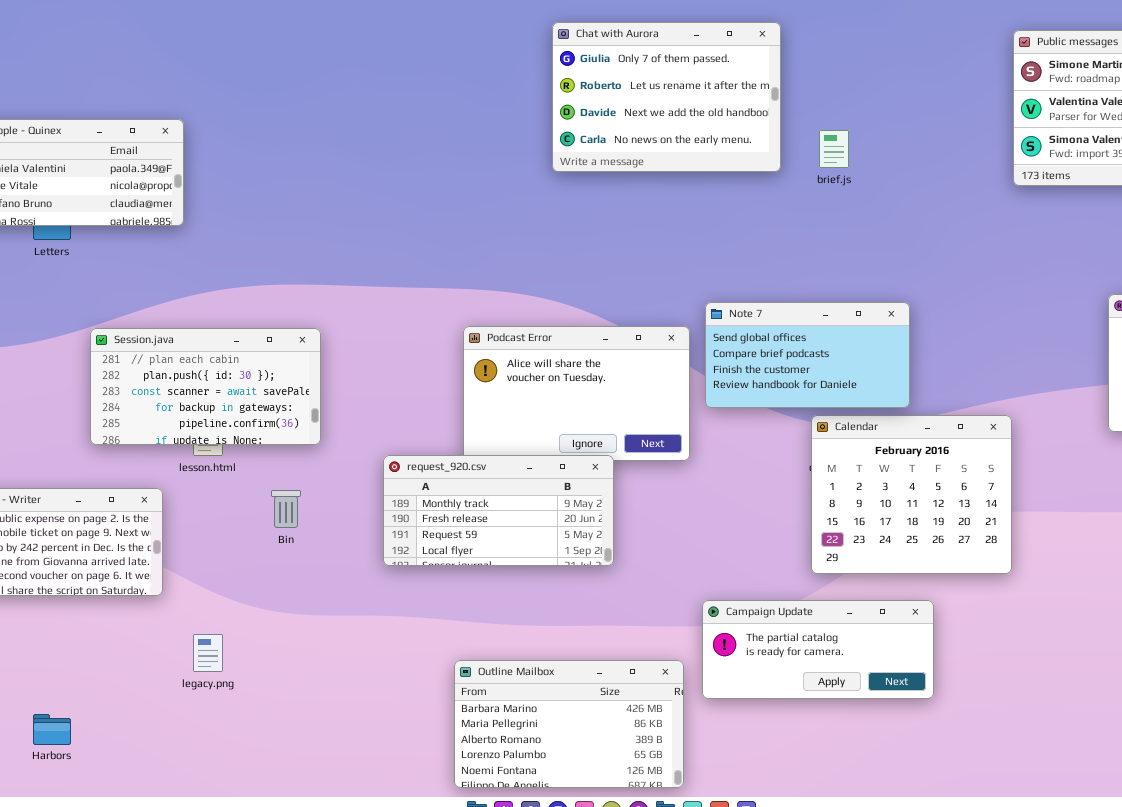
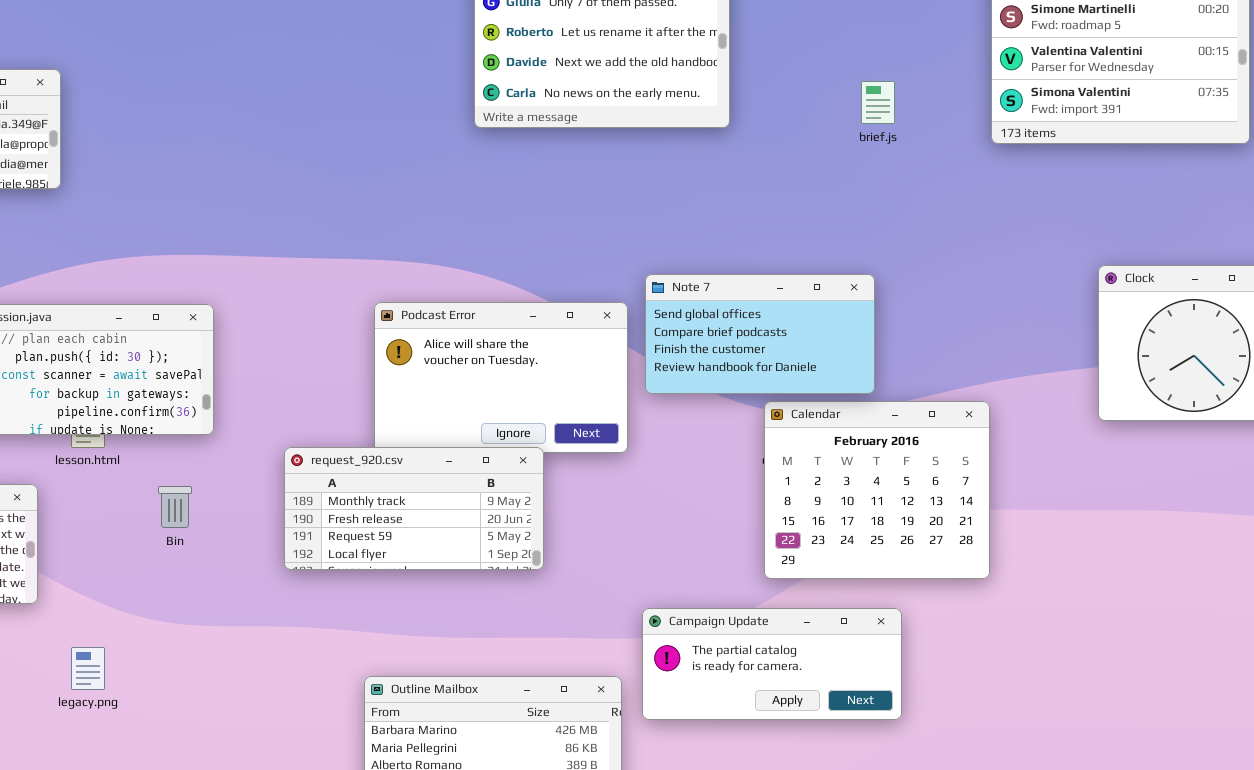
brief.js: [819,130,849,168] -> [861,81,895,124], moved

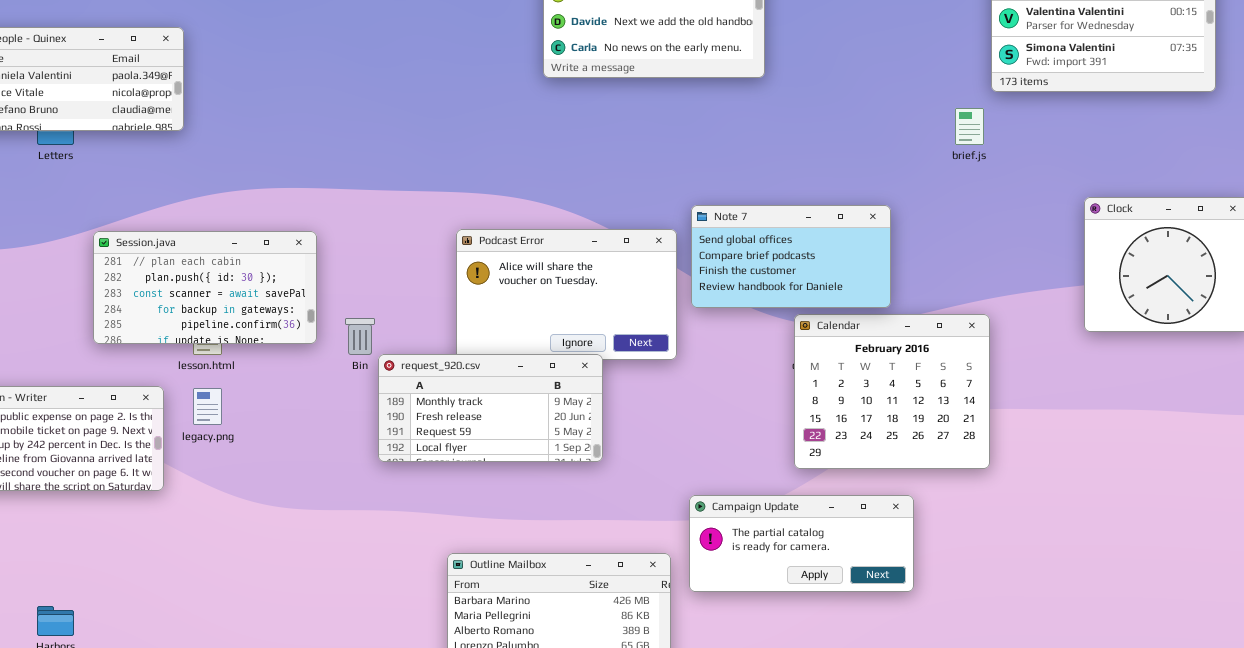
brief.js: [861,81,895,124] -> [955,108,984,145], moved
Bin: [158,486,192,528] -> [345,318,375,355], moved
legacy.png: [71,647,105,690] -> [193,388,222,425], moved

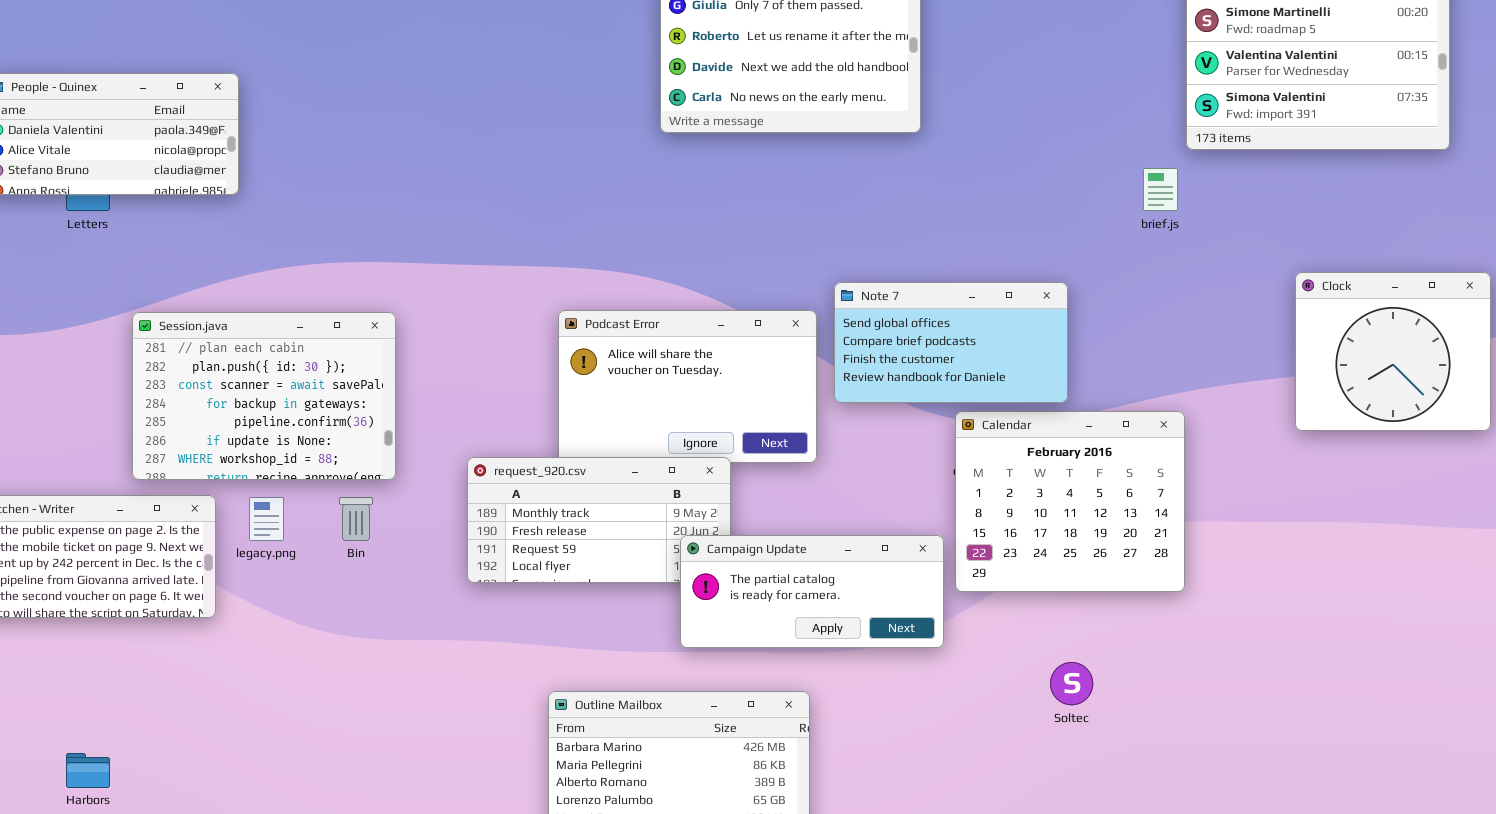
Session.java: [93,231,317,344] -> [132,312,396,480], resized
Bin: [345,318,375,355] -> [339,497,373,541], moved
Campaign Update: [689,495,914,592] -> [680,535,944,648], moved

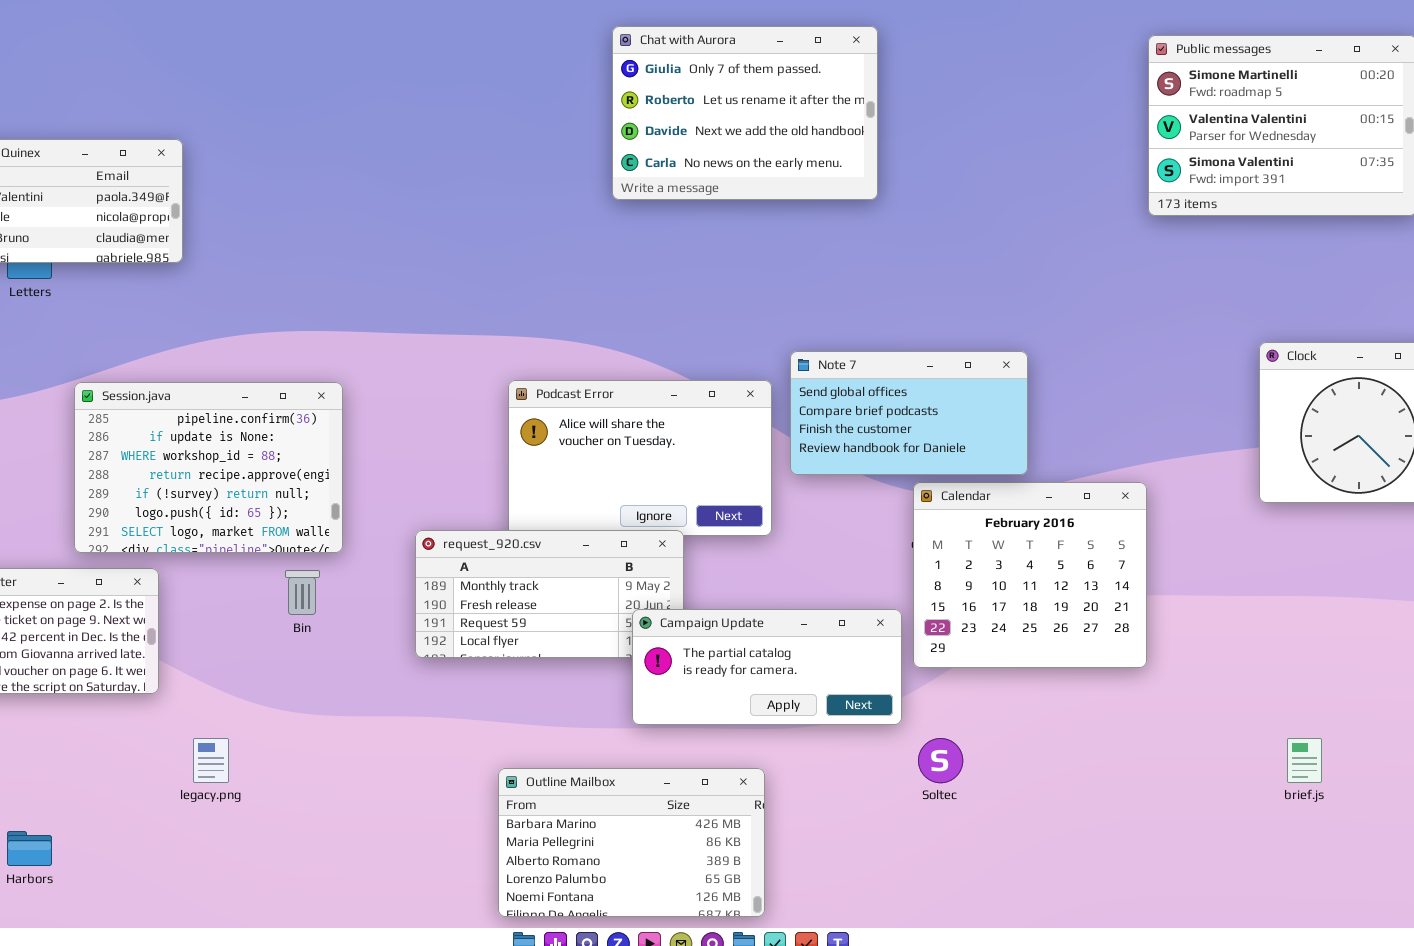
brief.js: [1143,168,1178,211] -> [1287,738,1322,783], moved
Session.java: [132,312,396,480] -> [74,382,343,553], scrolled down 4 rows
legacy.png: [249,497,284,541] -> [193,738,229,783], moved
Soltec: [1050,662,1093,705] -> [918,738,963,783], moved

